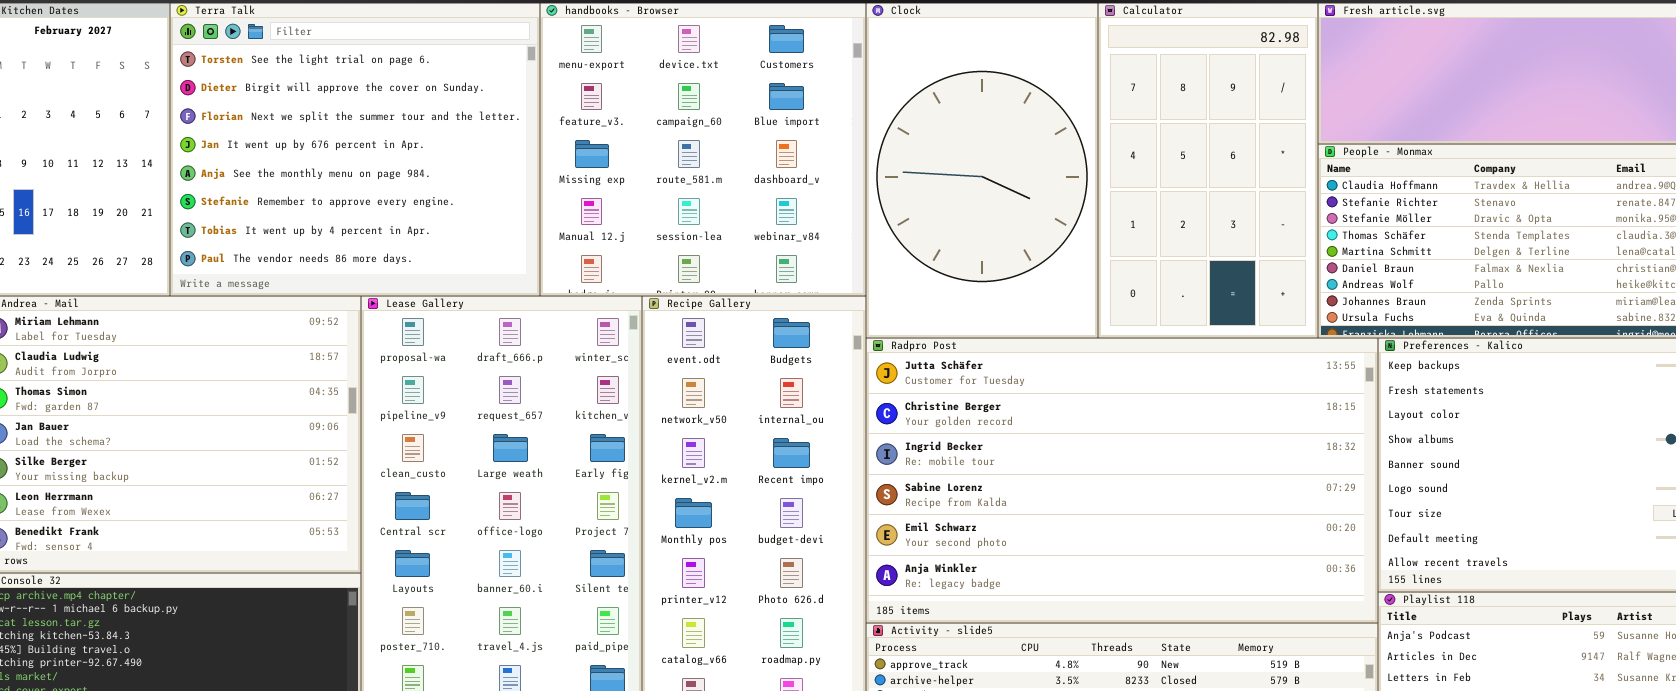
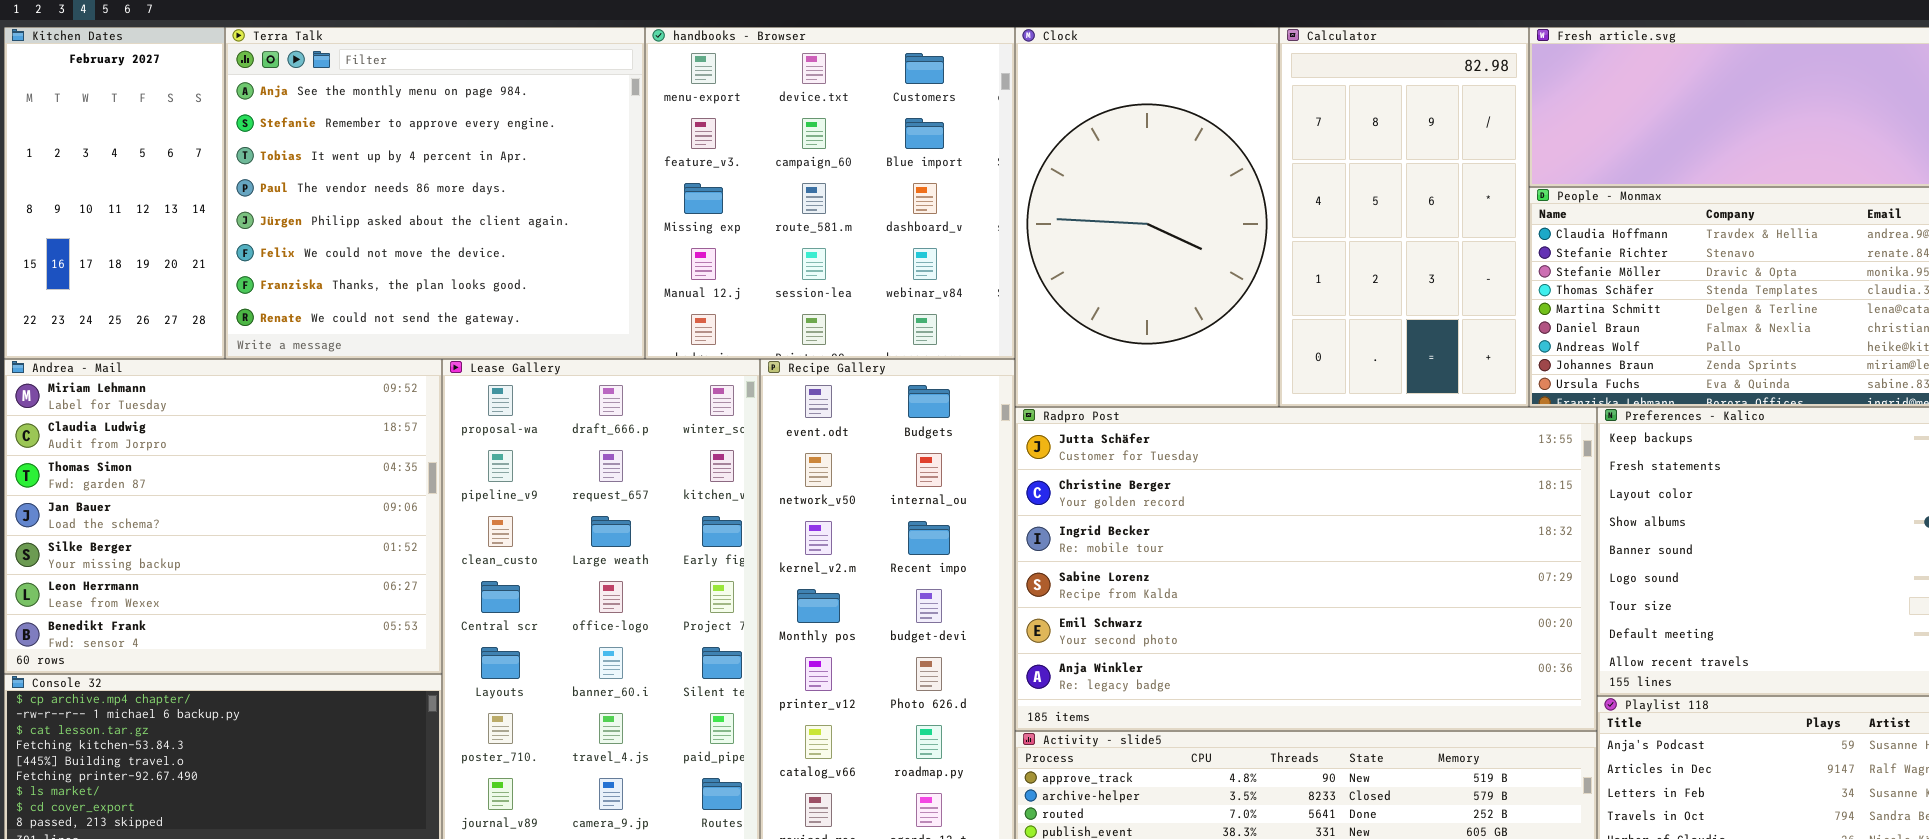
Terra Talk: [170,3,540,296] -> [225,27,645,359], scrolled down 4 rows

